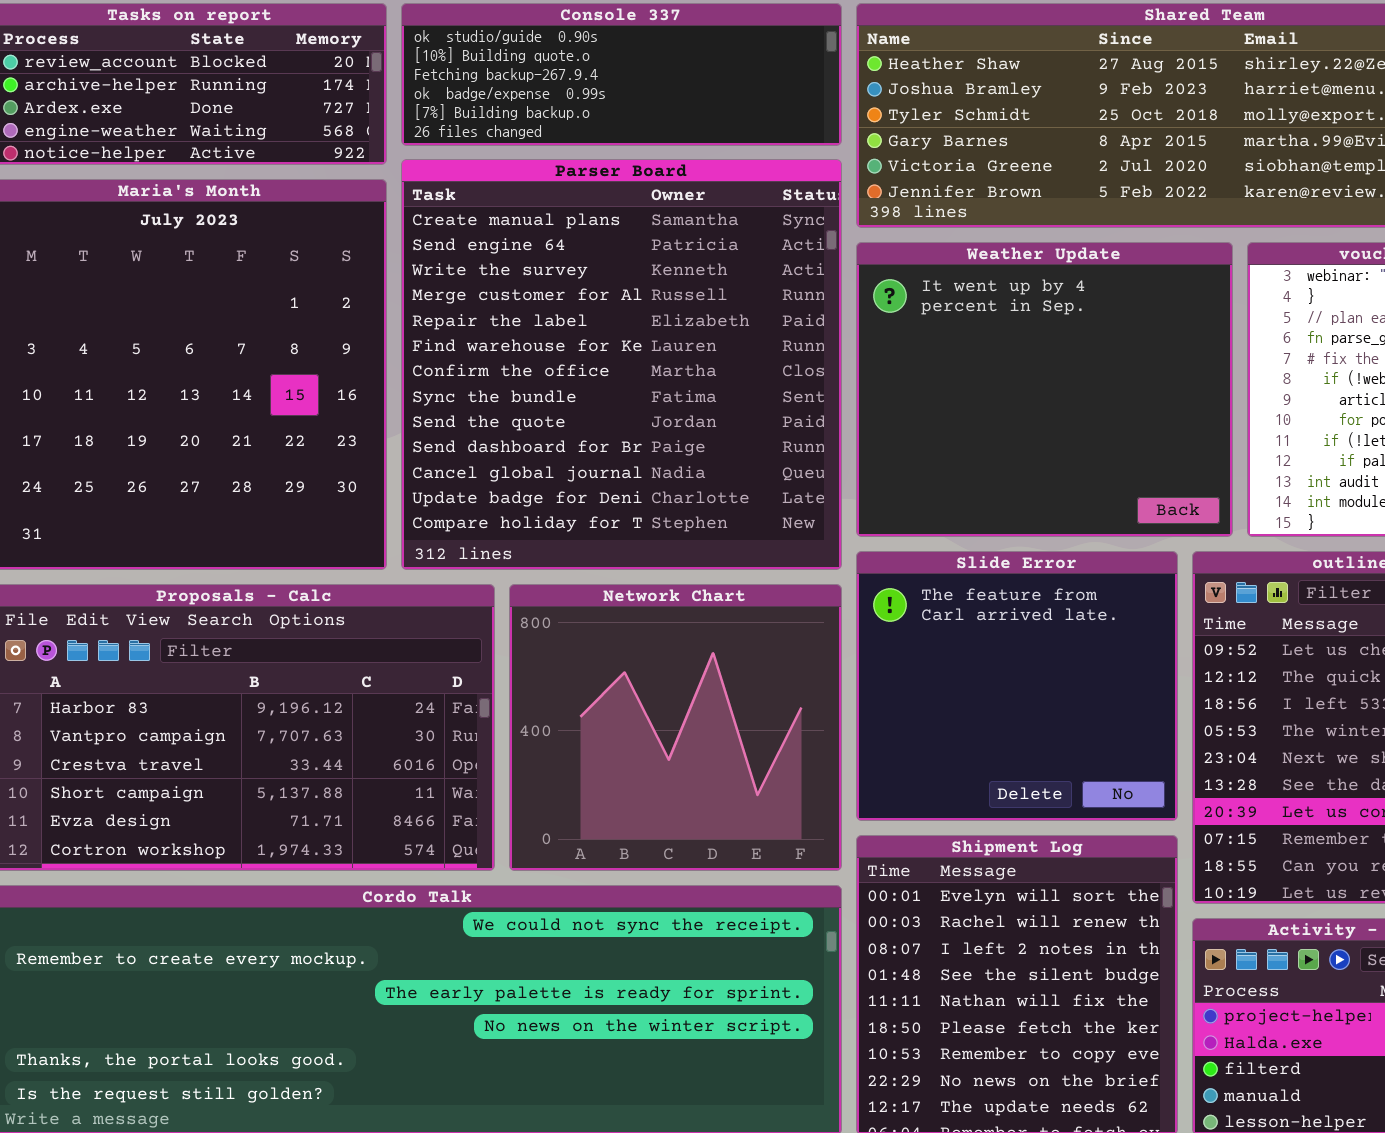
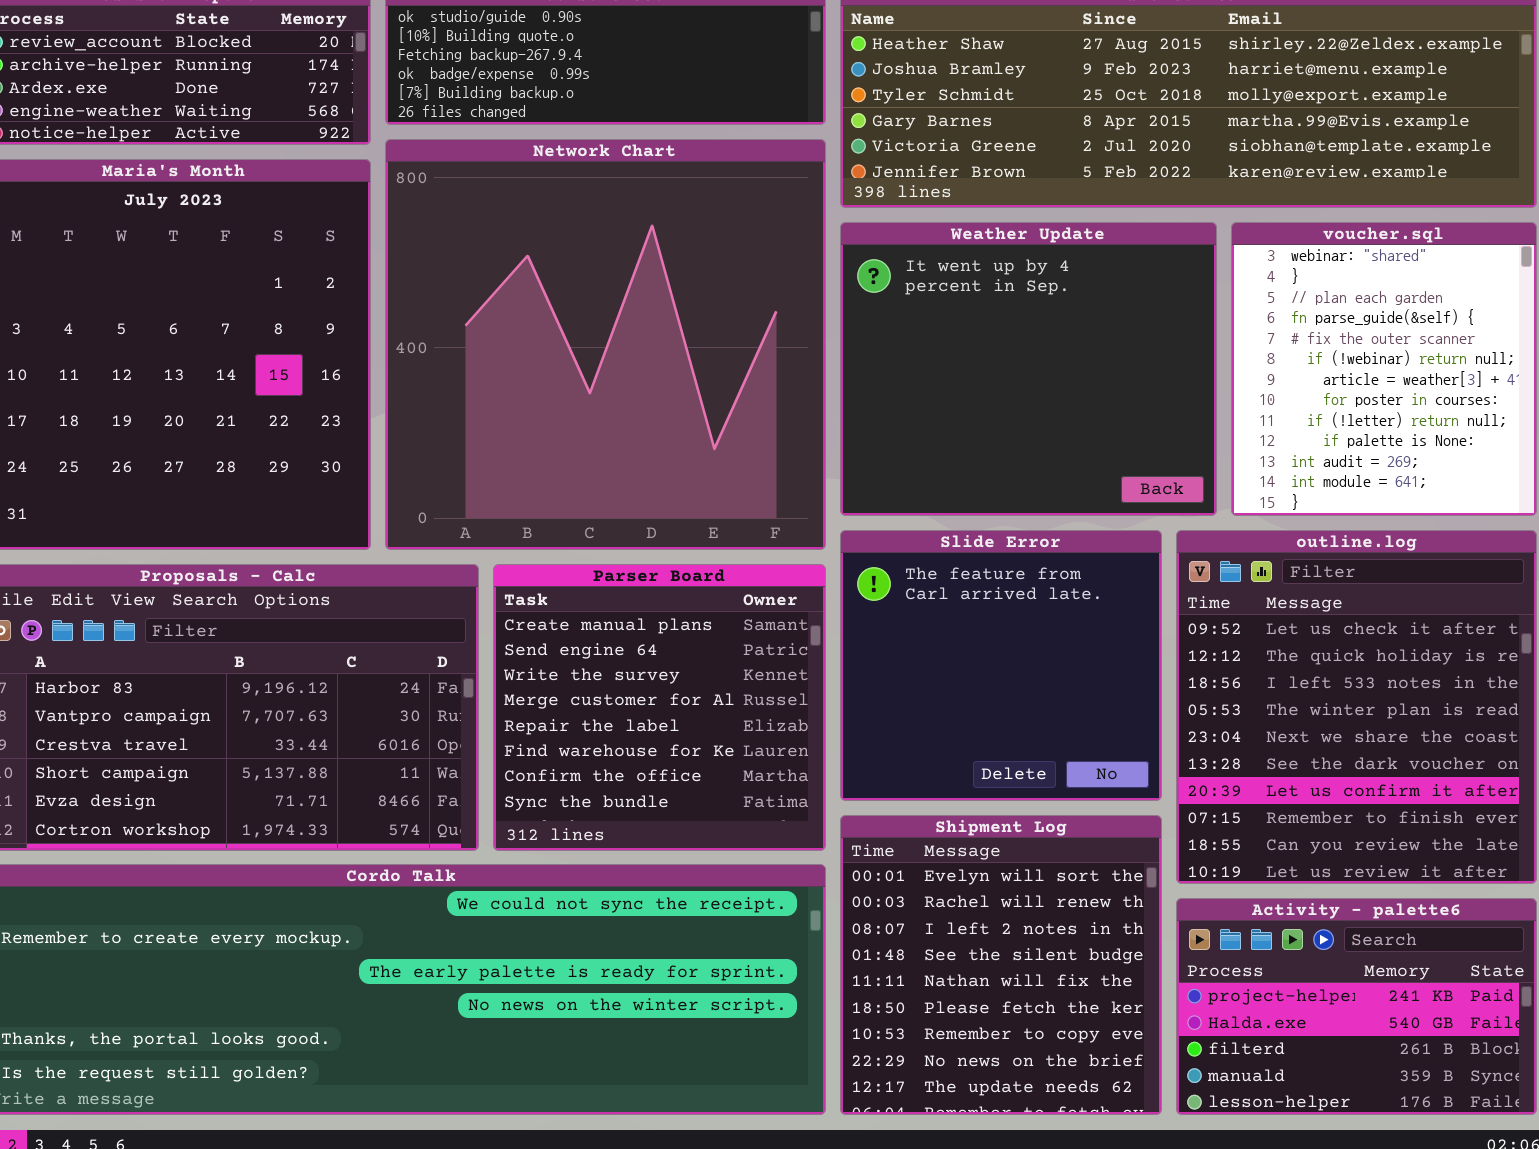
Parser Board: [401,159,842,570] -> [493,564,826,851], moved, resized
Network Chart: [509,584,842,871] -> [385,139,826,550], moved, resized

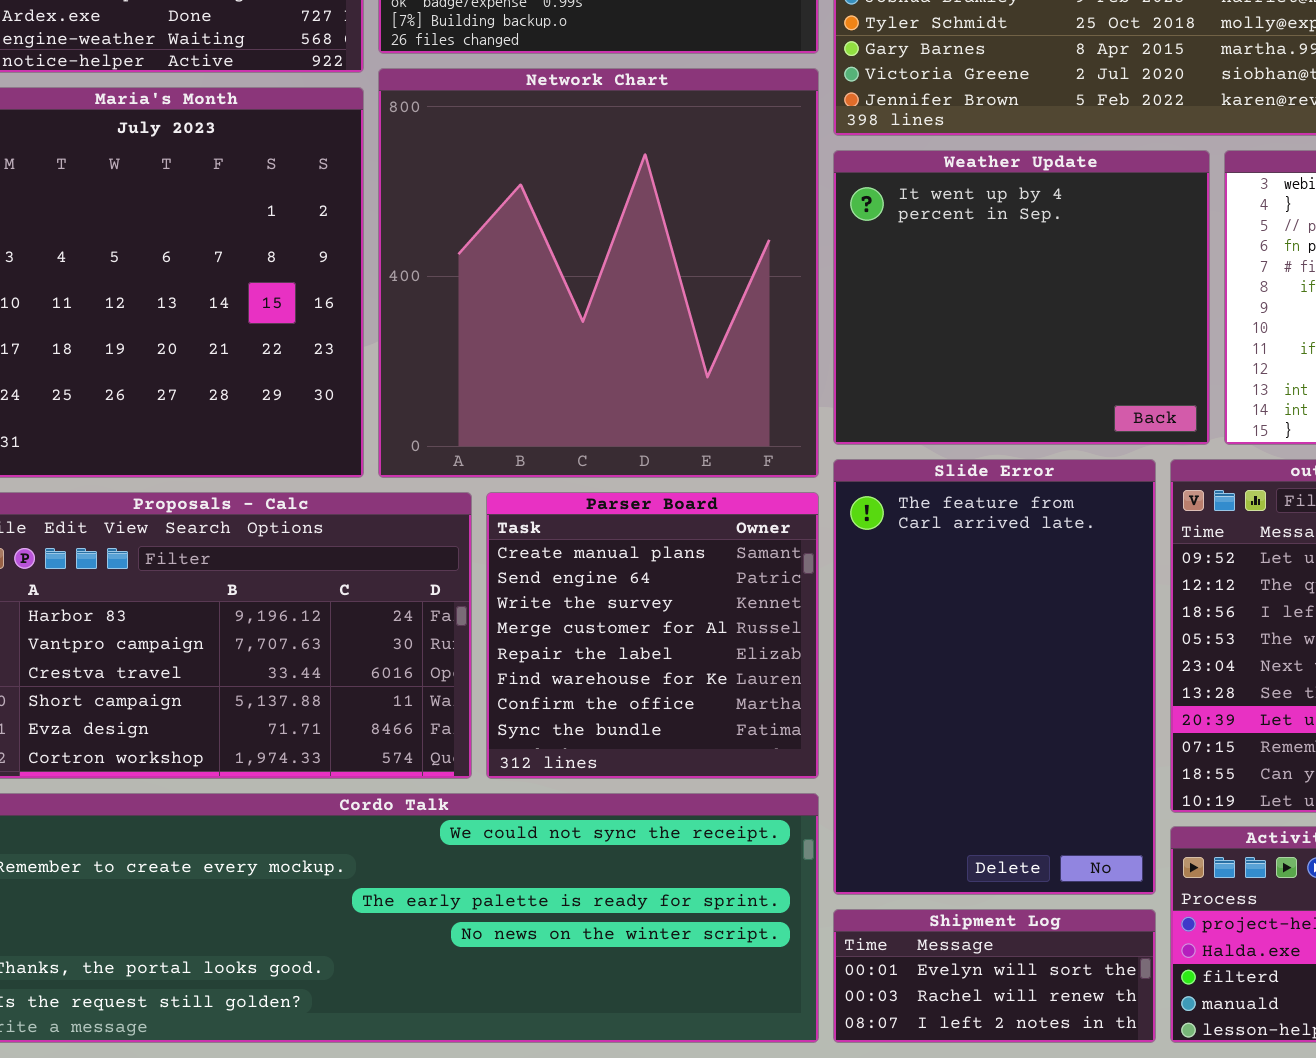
Slide Error: [840,530,1162,801] -> [833,459,1156,895], resized
Shipment Log: [840,815,1162,1115] -> [833,909,1156,1043], resized

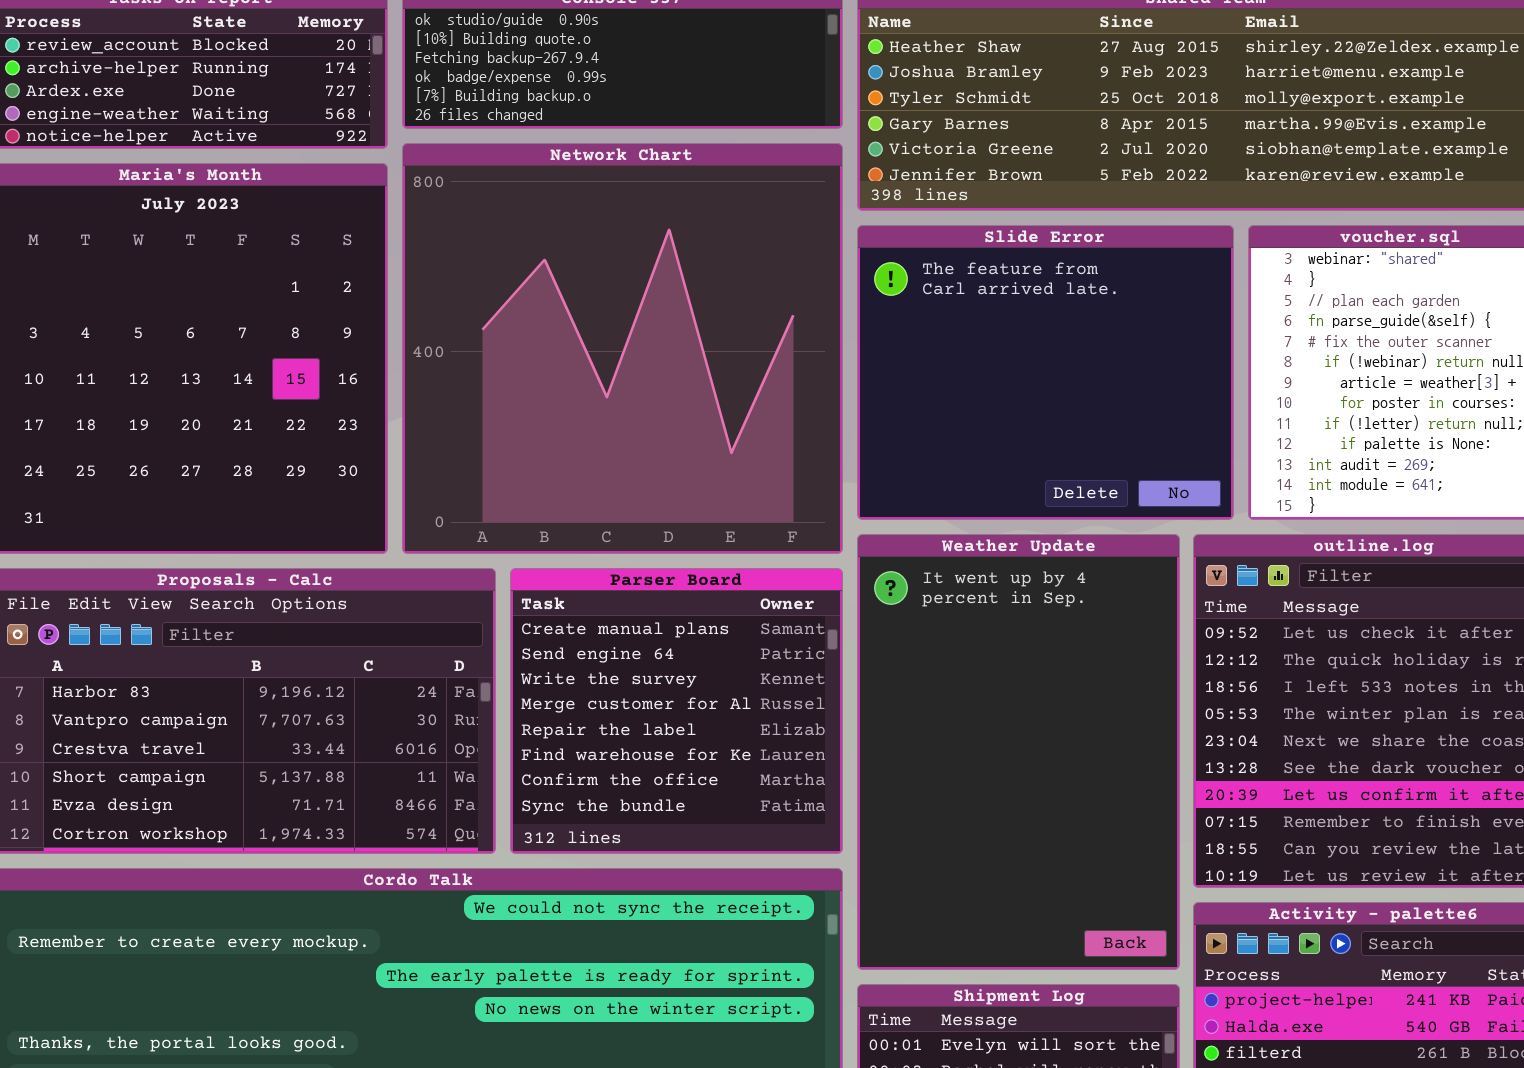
Weather Update: [833,150,1210,445] -> [857,534,1180,970], moved, resized
Slide Error: [833,459,1156,895] -> [857,225,1234,520], moved, resized

